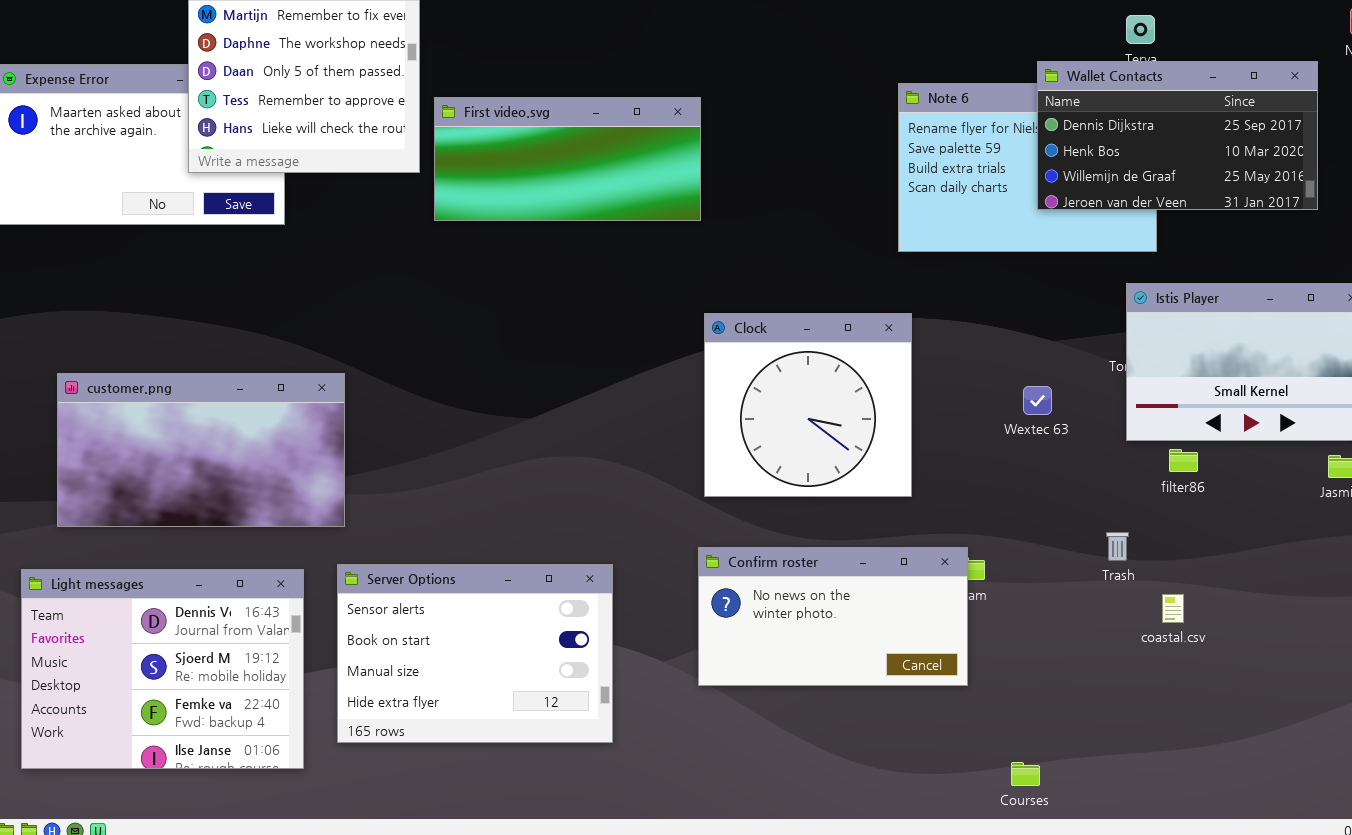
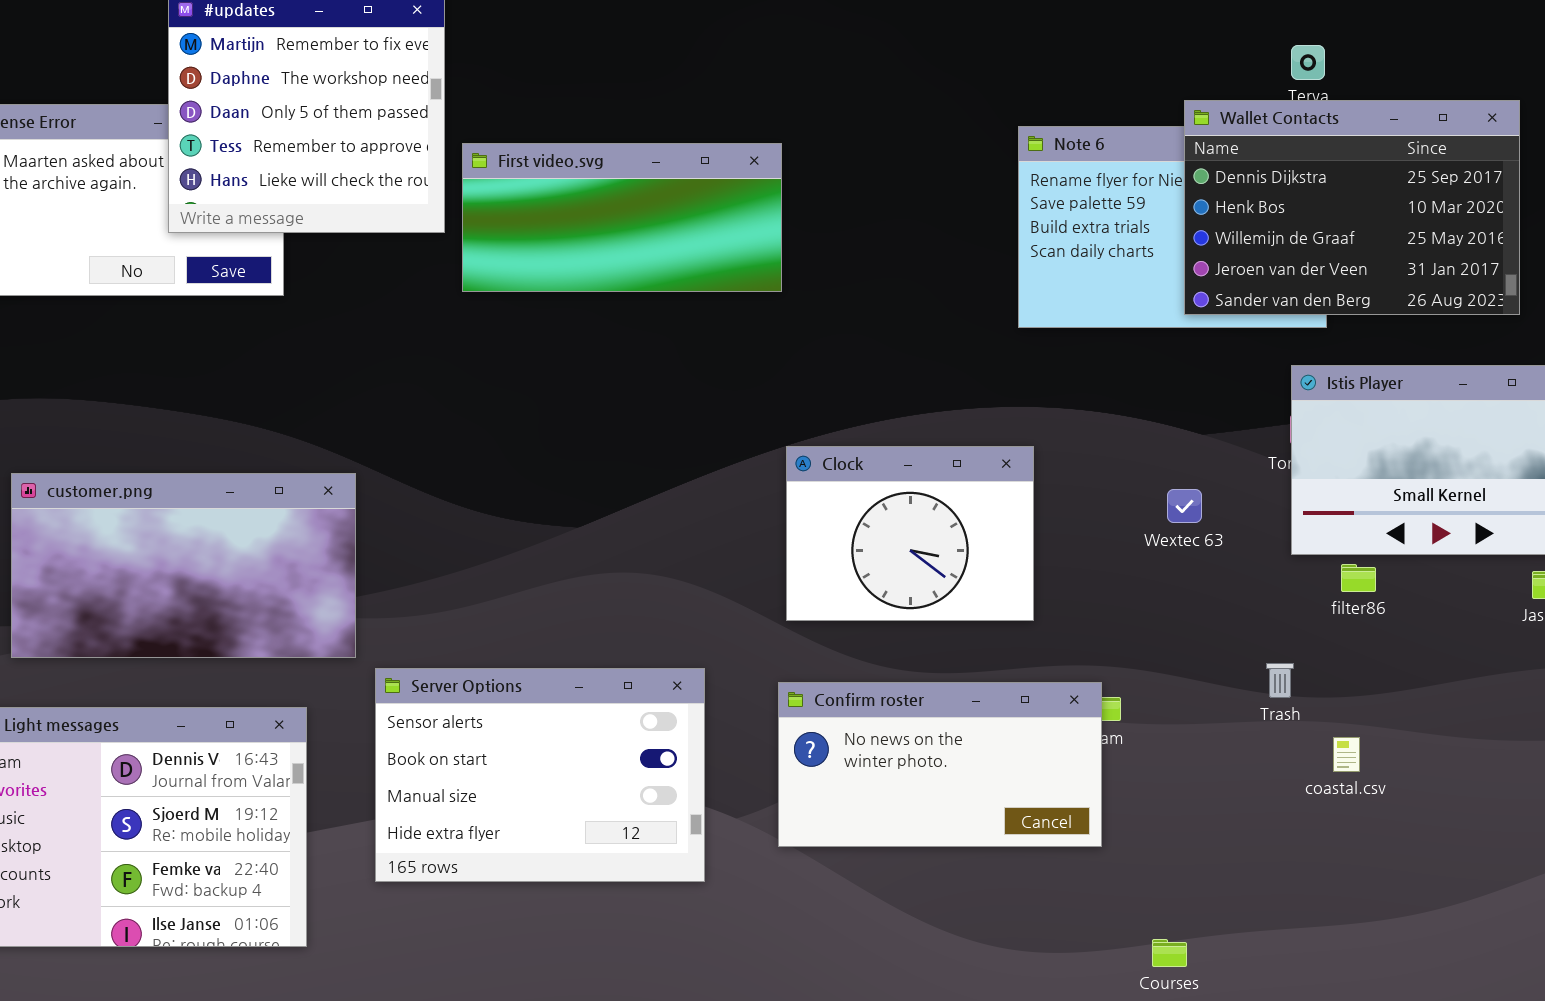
Wallet Contacts: [1037,61,1318,210] -> [1184,100,1520,315], resized
Clock: [704,313,912,497] -> [786,446,1034,621], resized
Server Options: [337,564,613,743] -> [375,668,705,882], moved

